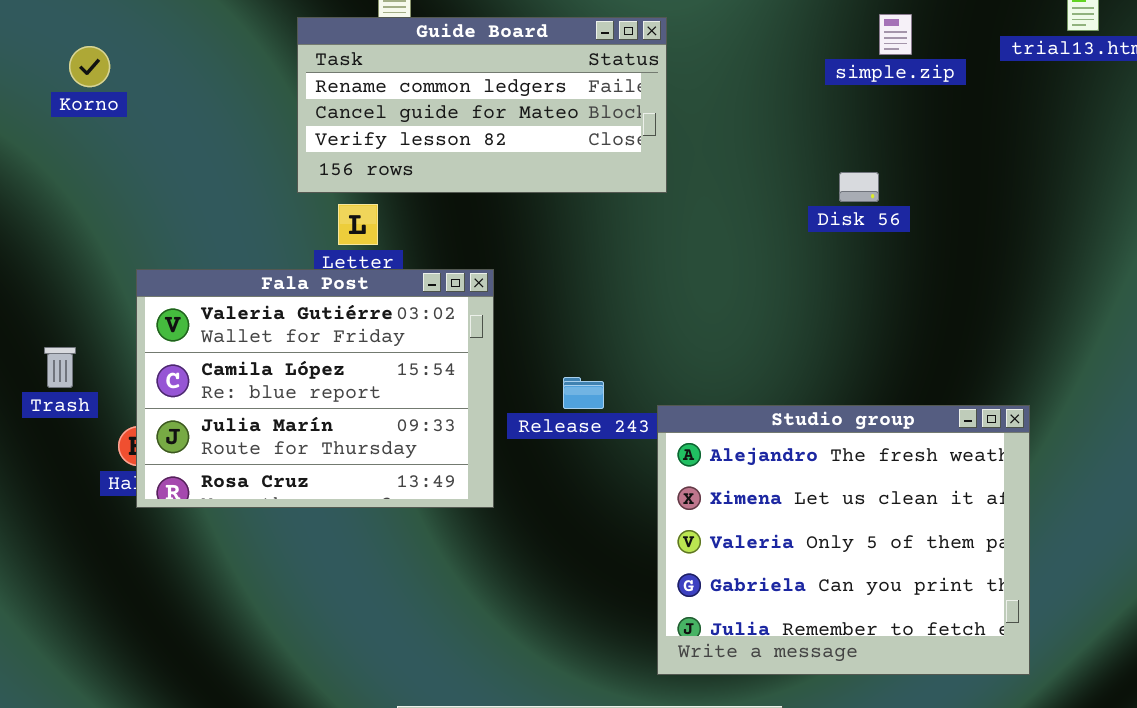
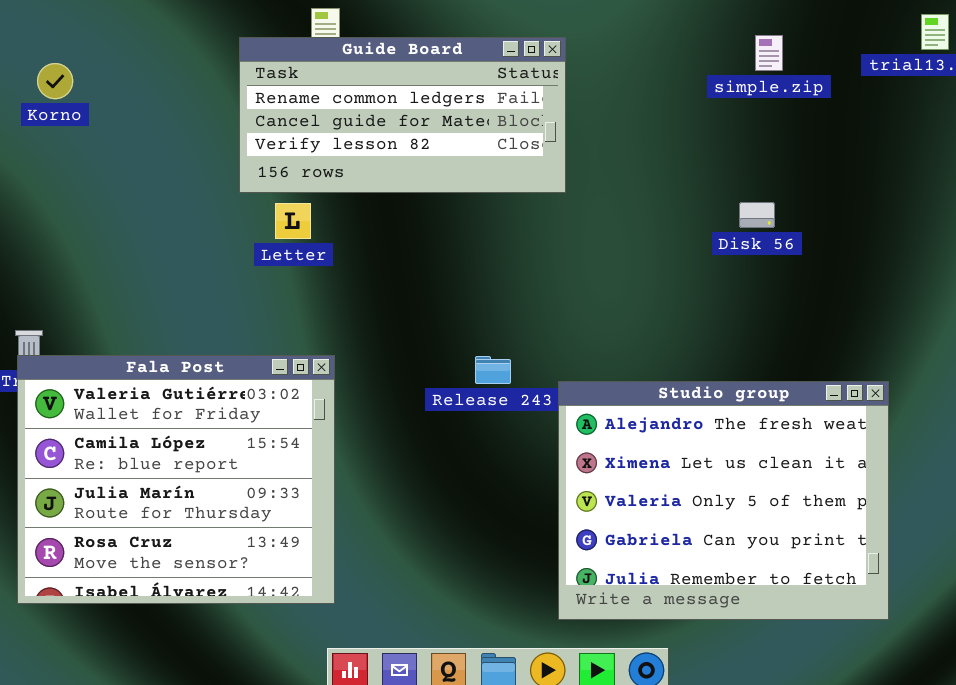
Disk 56: [839,172,879,202] -> [739,202,775,228], moved
Fala Post: [136,269,494,508] -> [17,355,335,604], moved, resized

